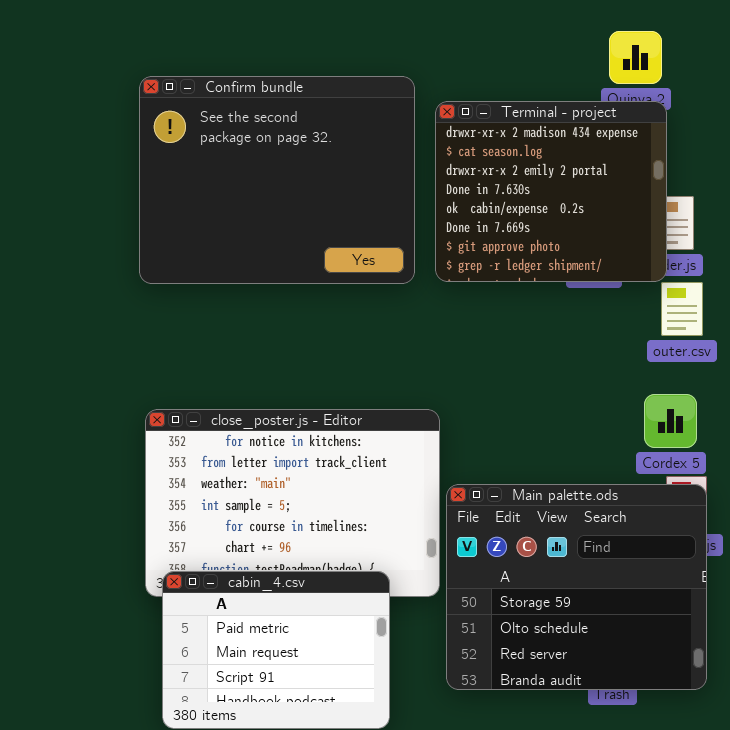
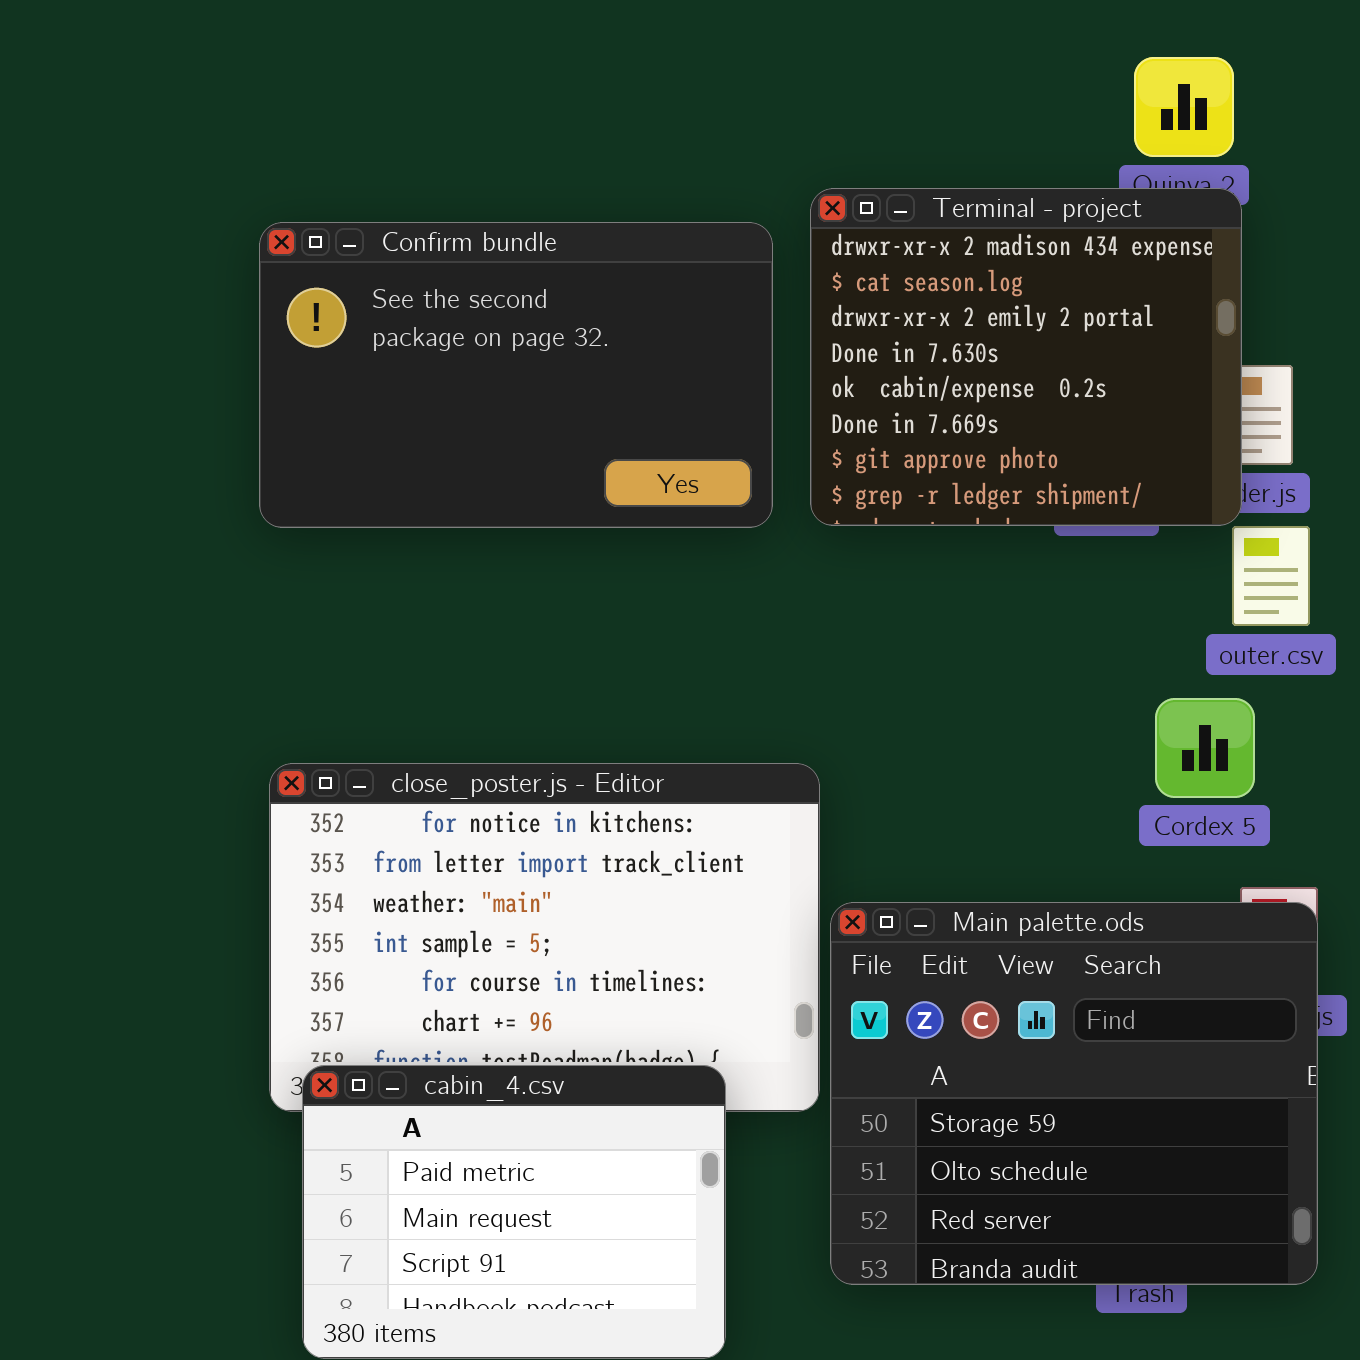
Confirm bundle: [139,76,415,284] -> [259,222,773,528], resized
Cordex 5: [644,394,697,448] -> [1155,698,1255,798], moved

